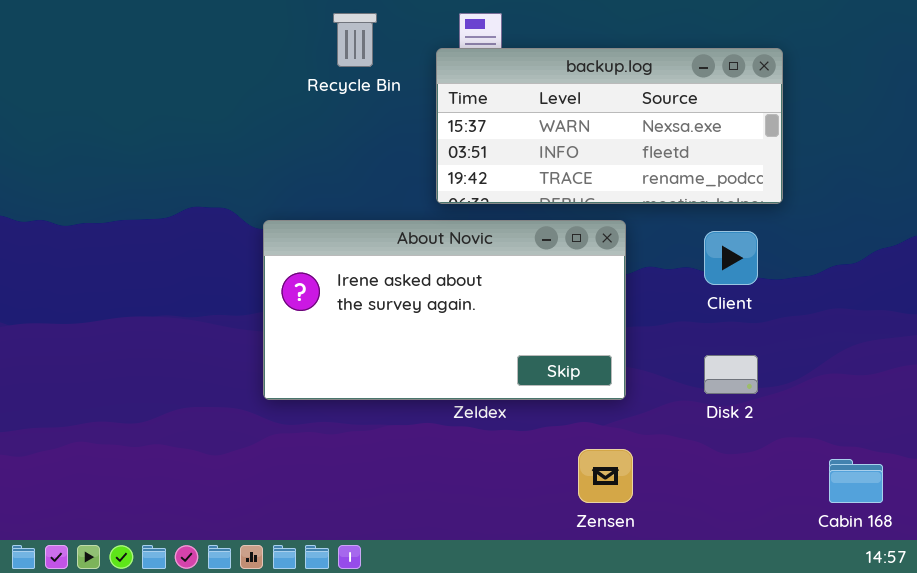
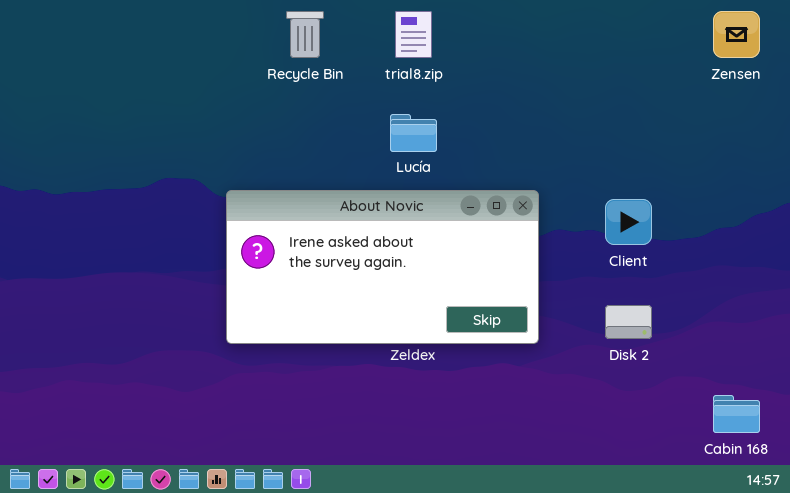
backup.log: [436,48,783,204] -> none, closed
Zensen: [578,449,633,503] -> [713,11,760,58], moved

